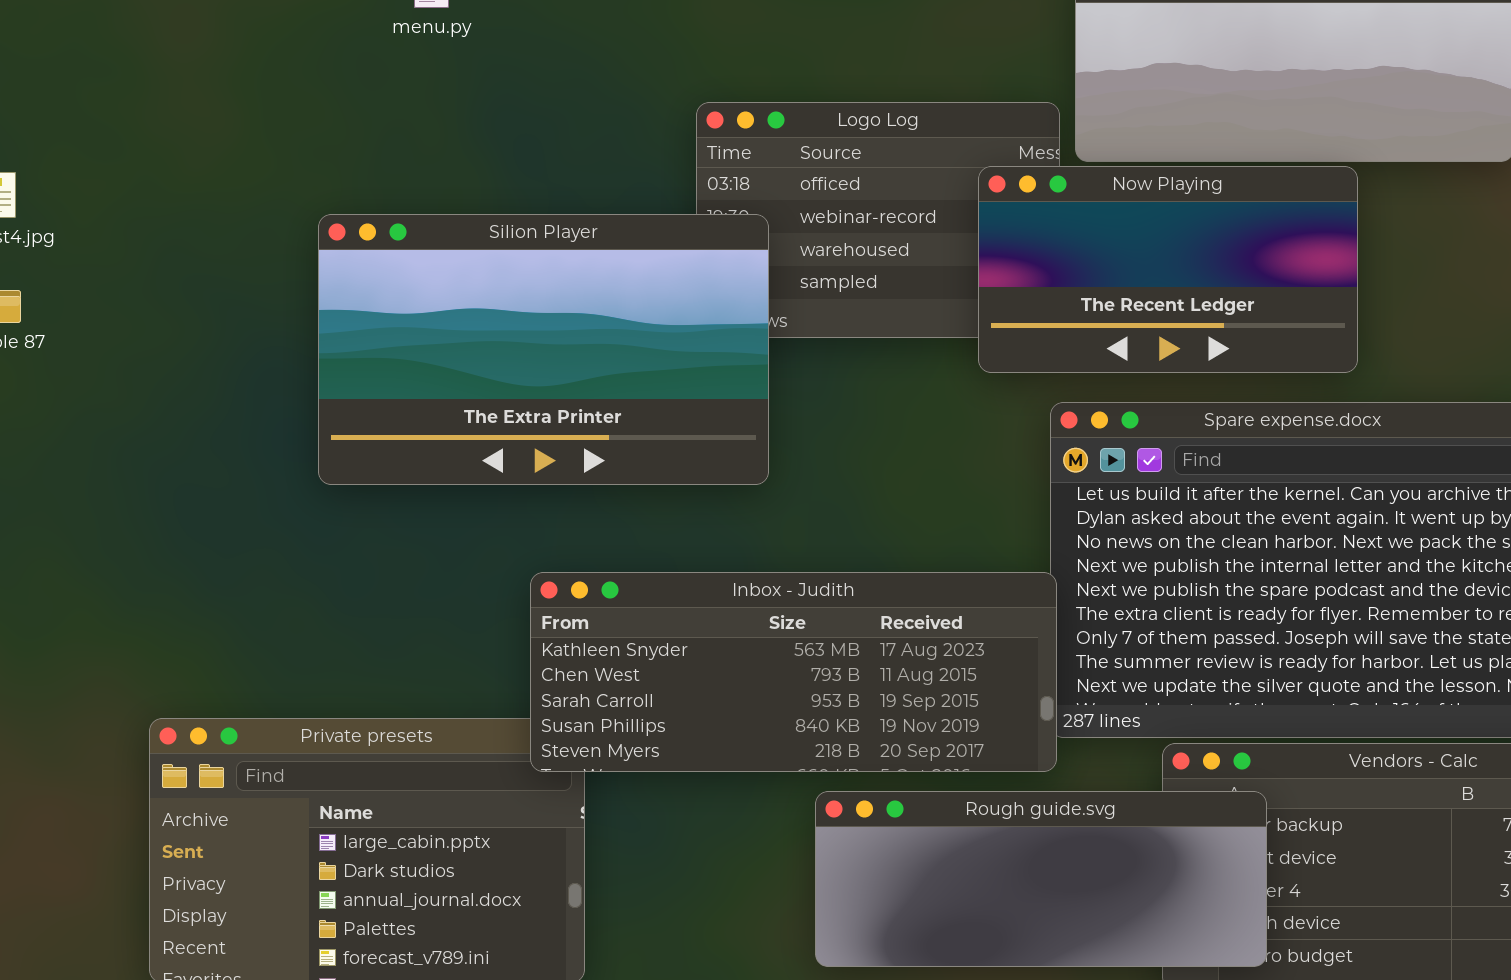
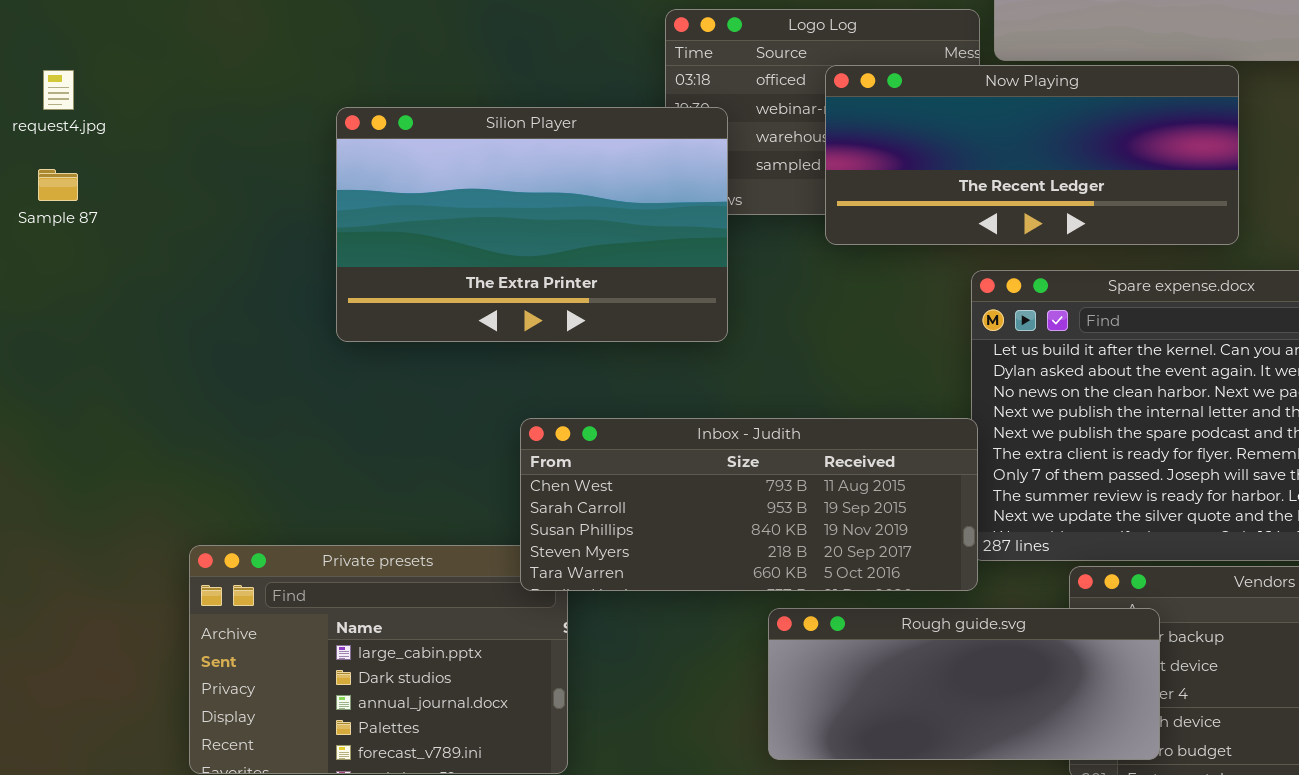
Now Playing: [978,166,1358,373] -> [825,65,1239,245], resized
Inbox - Judith: [530,572,1057,772] -> [520,418,978,591], scrolled down 1 row

